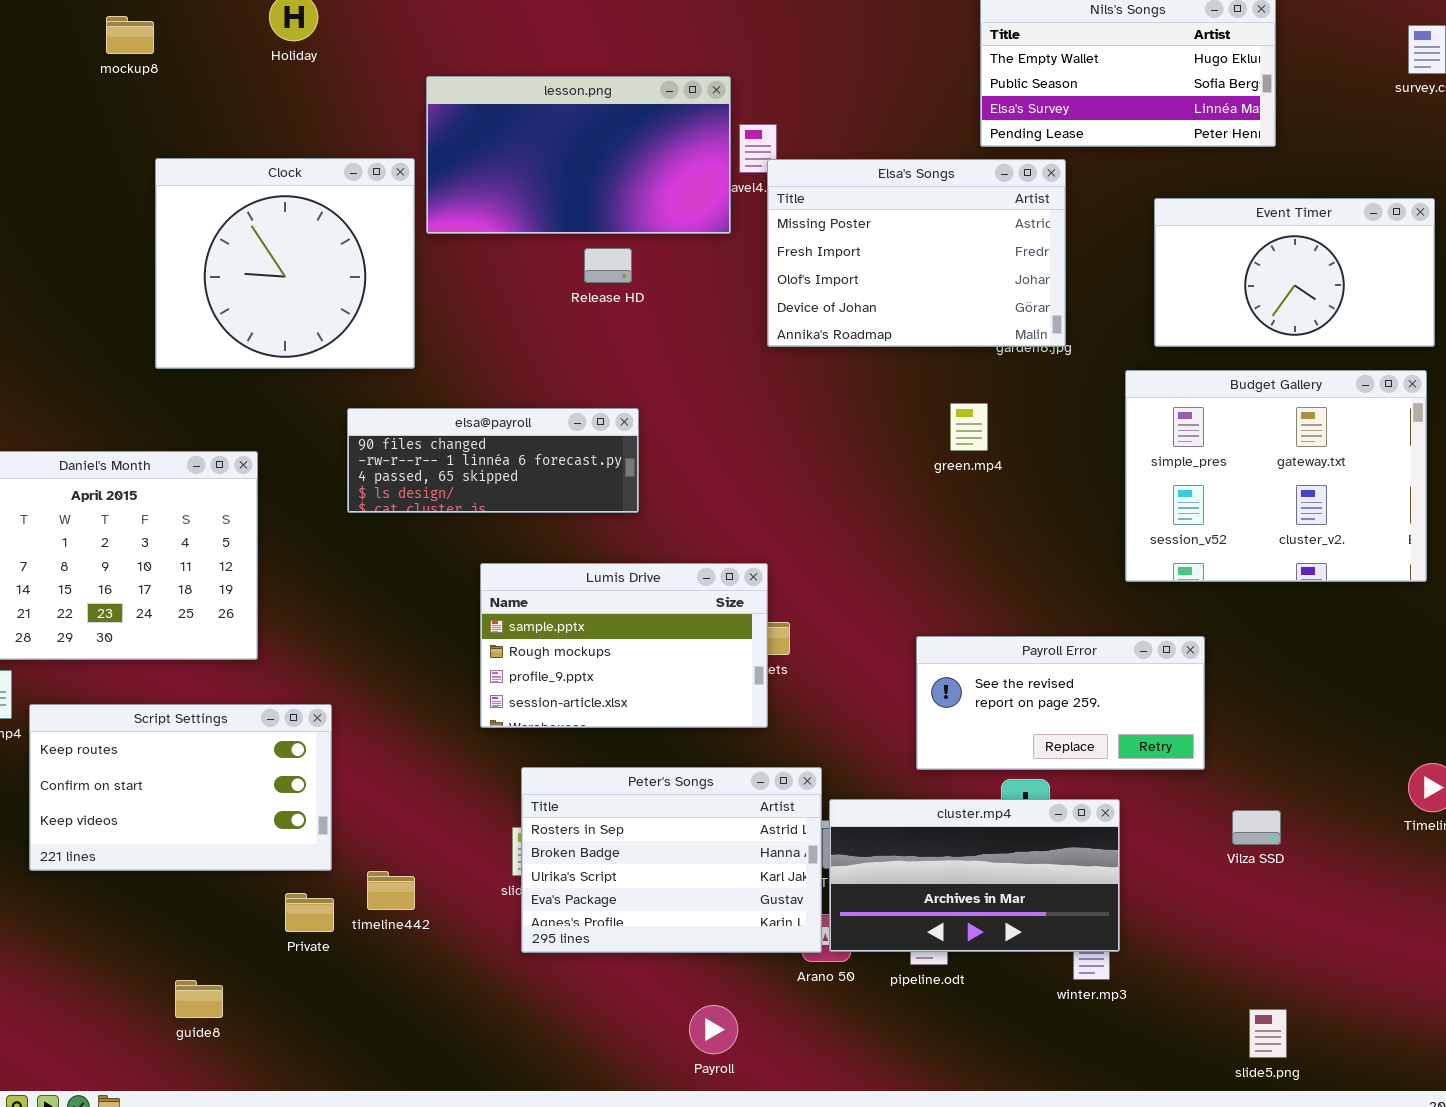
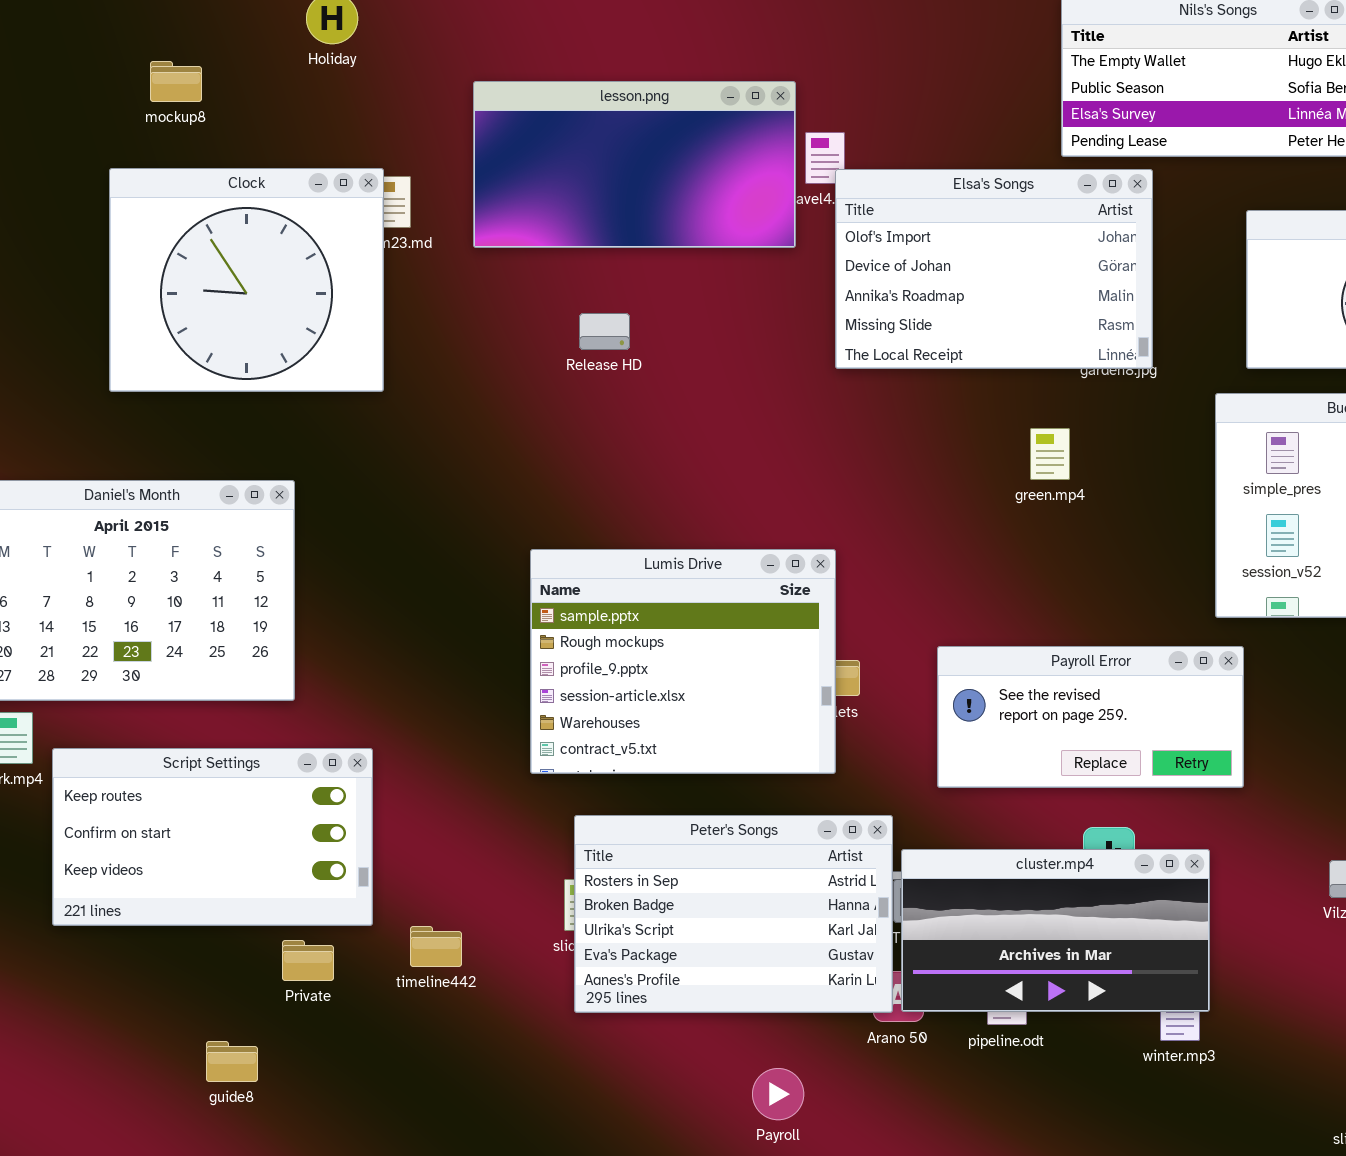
mockup8: [106,16,154,54] -> [150,61,202,102], moved
Clock: [155,158,415,369] -> [109,168,384,392], moved
Elsa's Songs: [767,159,1066,347] -> [835,169,1153,369], scrolled down 2 rows
Release HD: [584,248,632,283] -> [579,313,630,350], moved
elsa@payroll: [347,408,639,513] -> none, closed
Lumis Drive: [480,563,768,728] -> [530,549,836,774], resized
Payroll Error: [916,636,1205,770] -> [937,646,1244,788], moved
Private: [285,893,334,932] -> [282,940,334,981], moved

